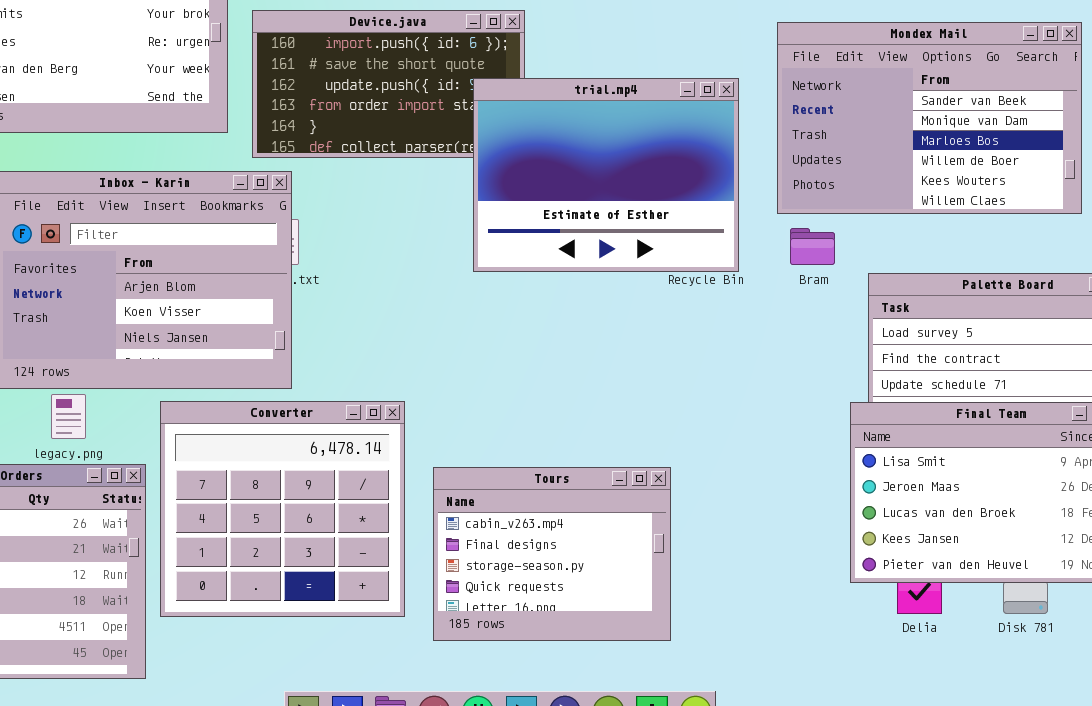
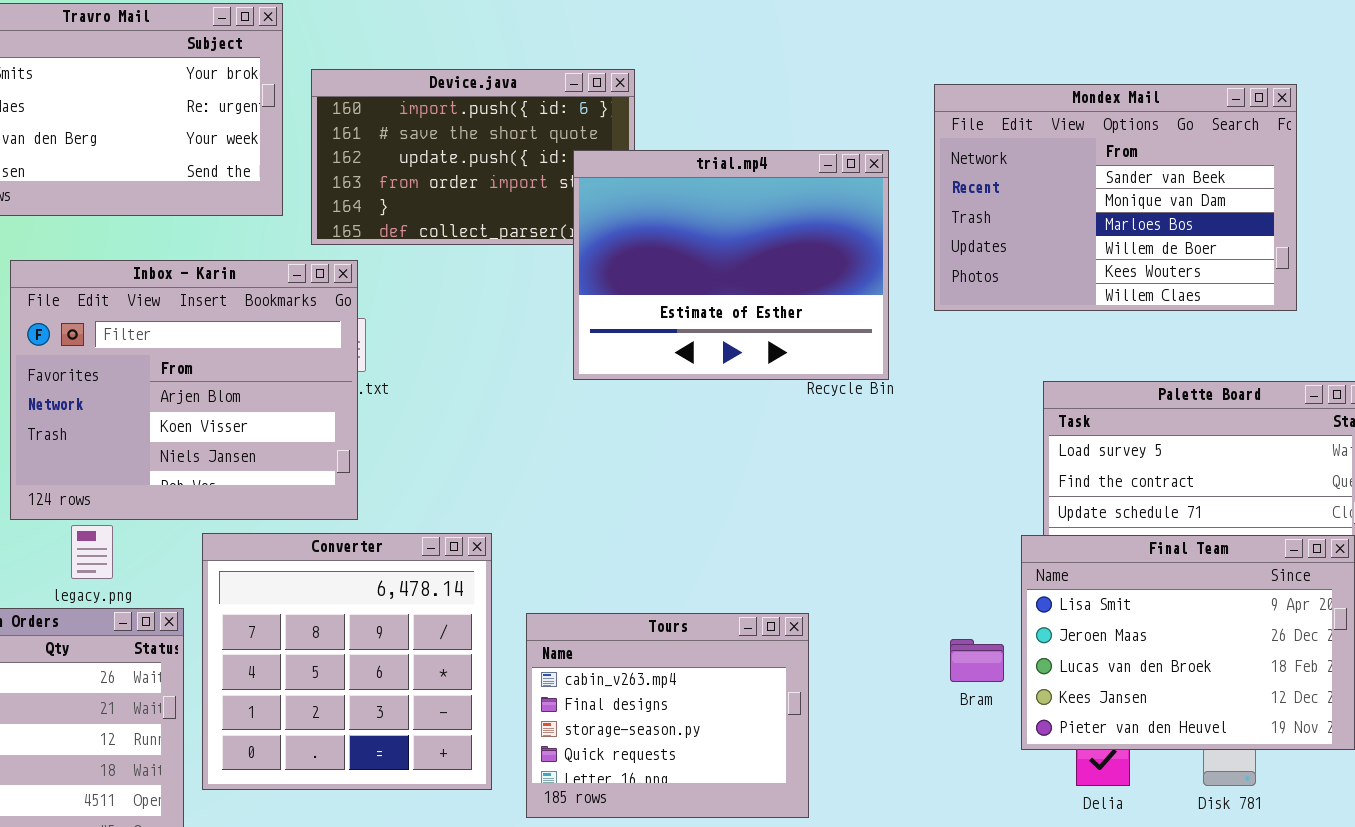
Bram: [790,228,835,265] -> [950,639,1004,682], moved

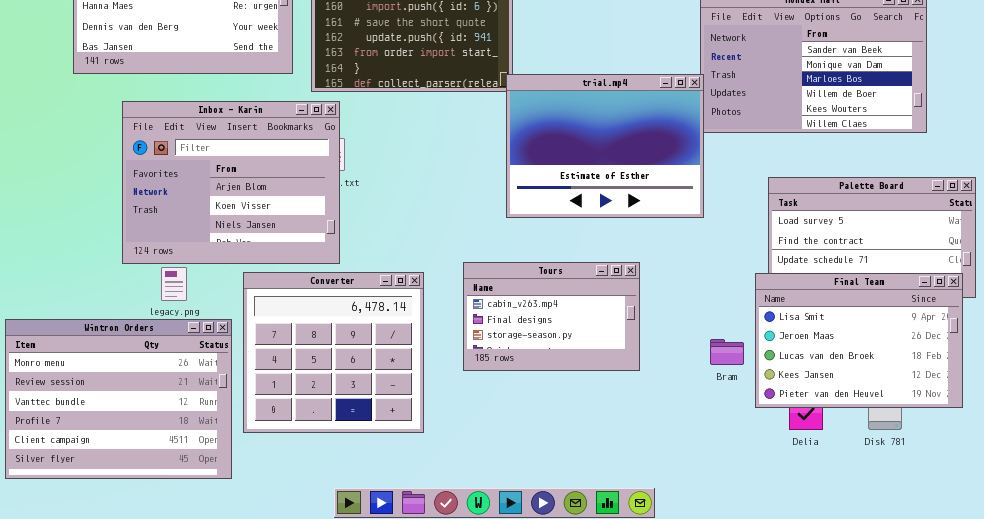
trial.mp4: [573,150,889,380] -> [506,74,704,218], moved
Tours: [526,613,809,818] -> [463,262,640,371], moved, resized

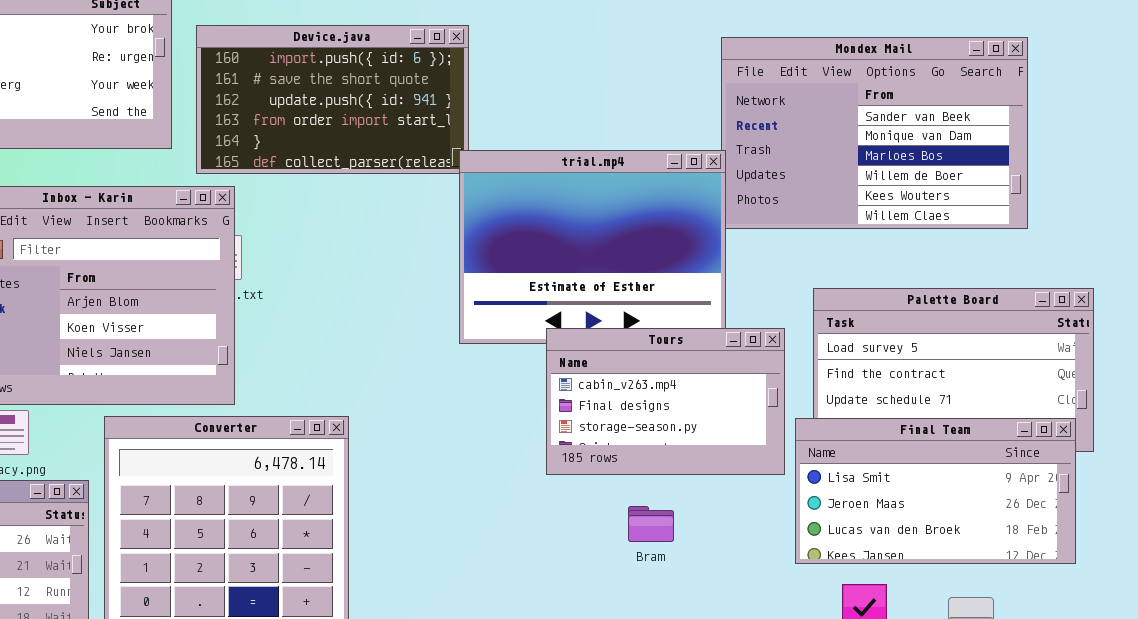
Tours: [463,262,640,371] -> [546,328,785,475], moved
Final Team: [755,273,963,408] -> [795,418,1076,564], resized
Bram: [710,339,744,365] -> [628,506,674,542], moved

